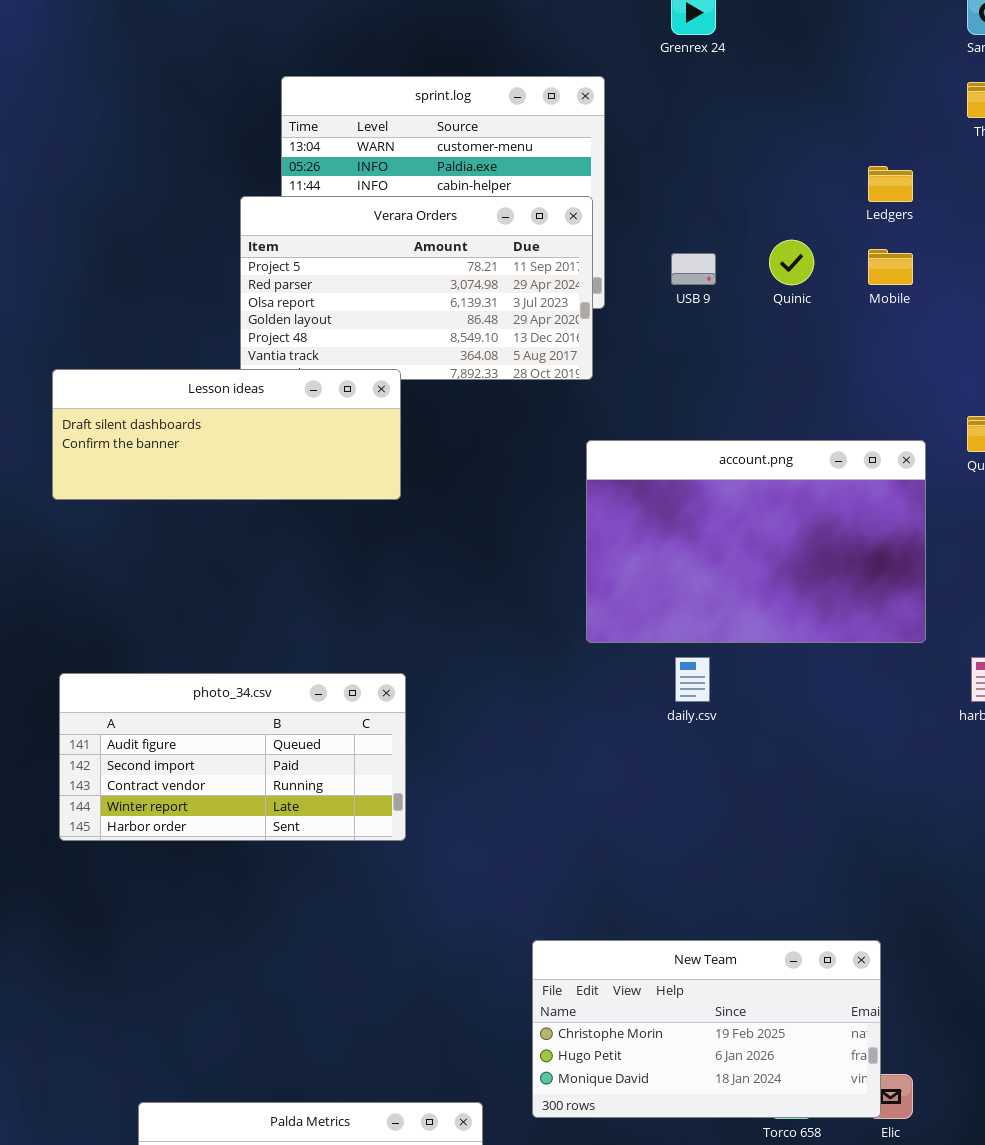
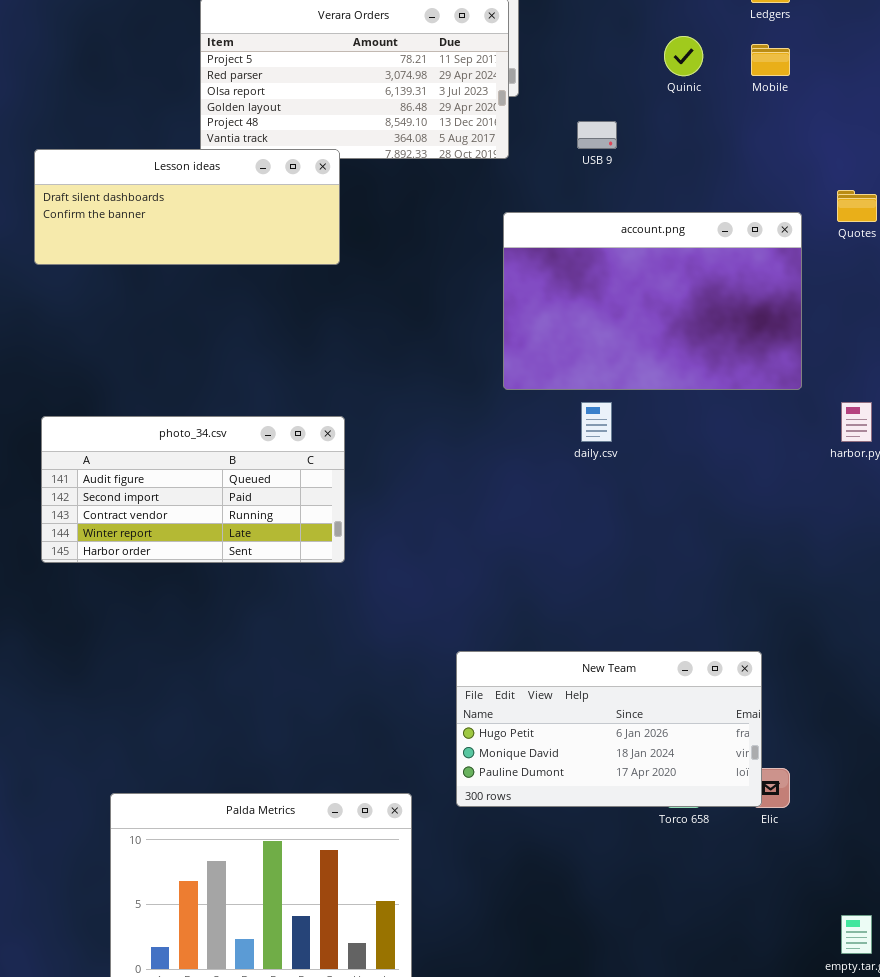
USB 9: [671,253,716,285] -> [577,121,617,149], moved
New Team: [532,940,881,1118] -> [456,651,762,807], scrolled down 1 row

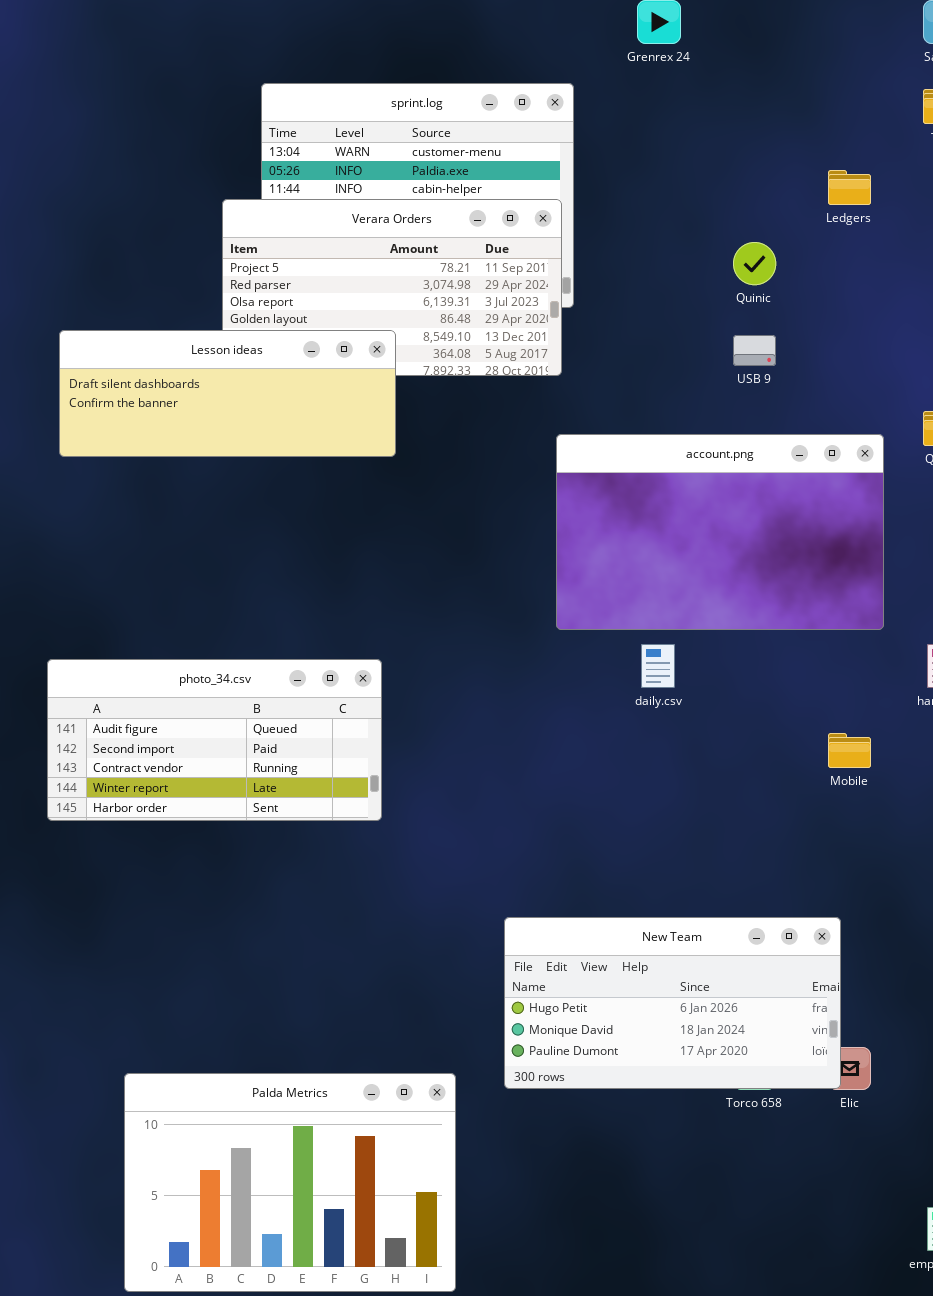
Mobile: [751,44,790,76] -> [828,733,871,768], moved
USB 9: [577,121,617,149] -> [733,335,776,366], moved
Lesson ideas: [34,149,340,265] -> [59,330,396,457], moved

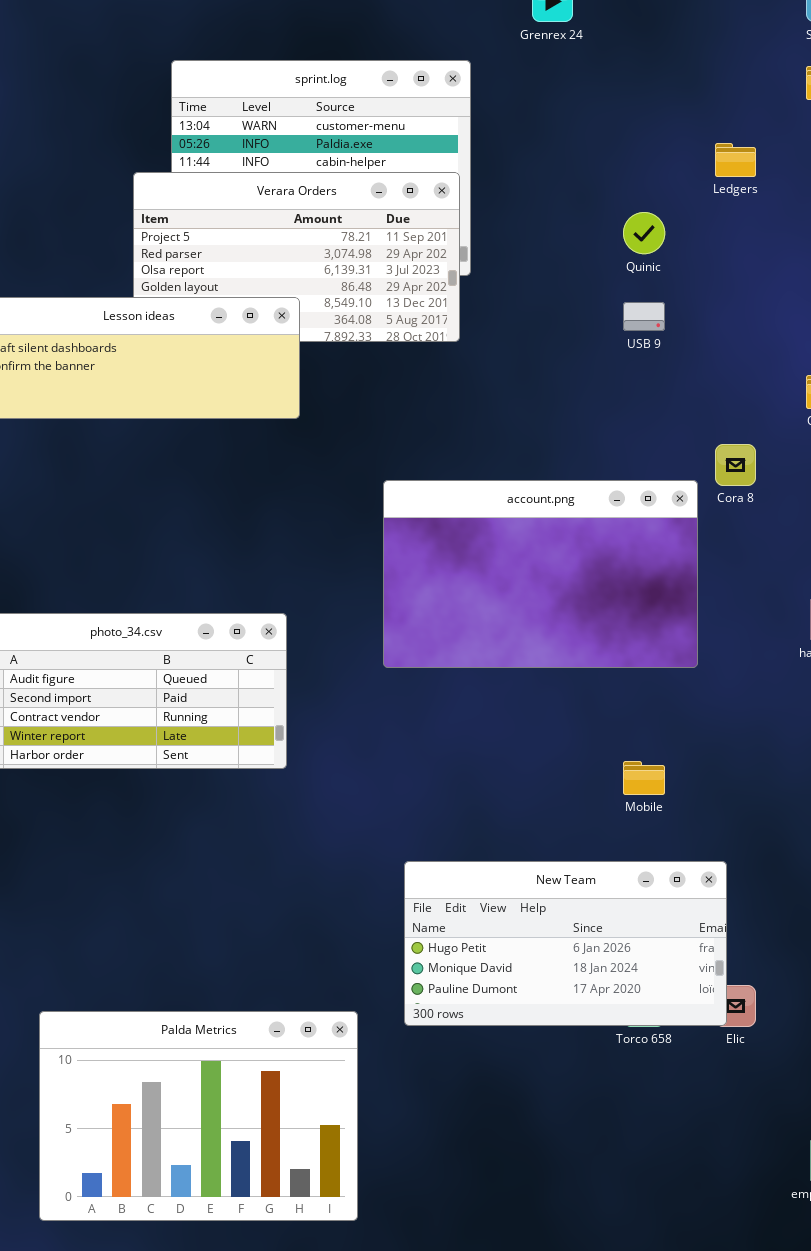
account.png: [556,434,884,630] -> [383,480,698,668], moved
Mobile: [828,733,871,768] -> [623,761,665,795], moved

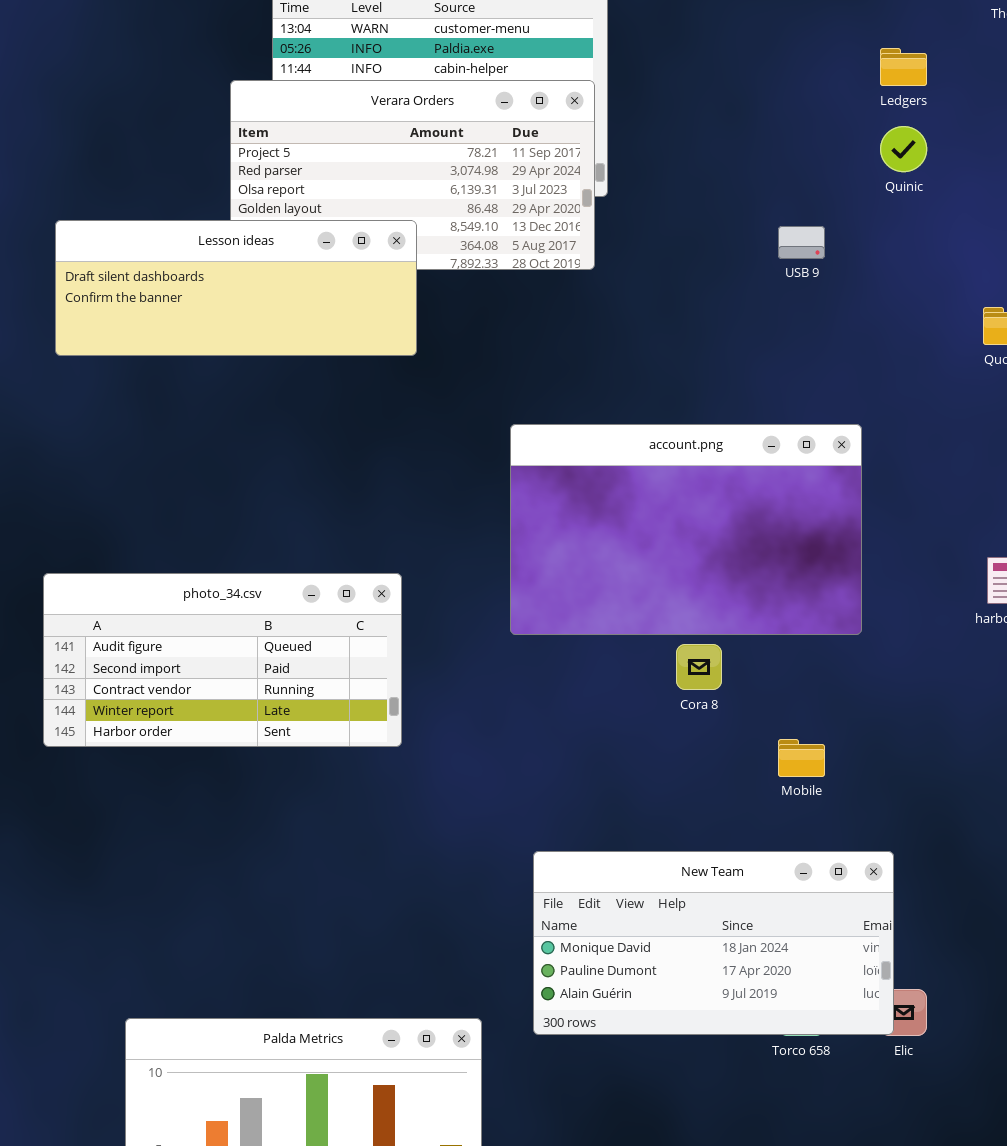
Quinic: [623,212,665,254] -> [880,126,927,172], moved
Cora 8: [715,444,756,486] -> [676,644,722,690], moved
New Team: [404,861,727,1026] -> [533,851,894,1035], scrolled down 1 row

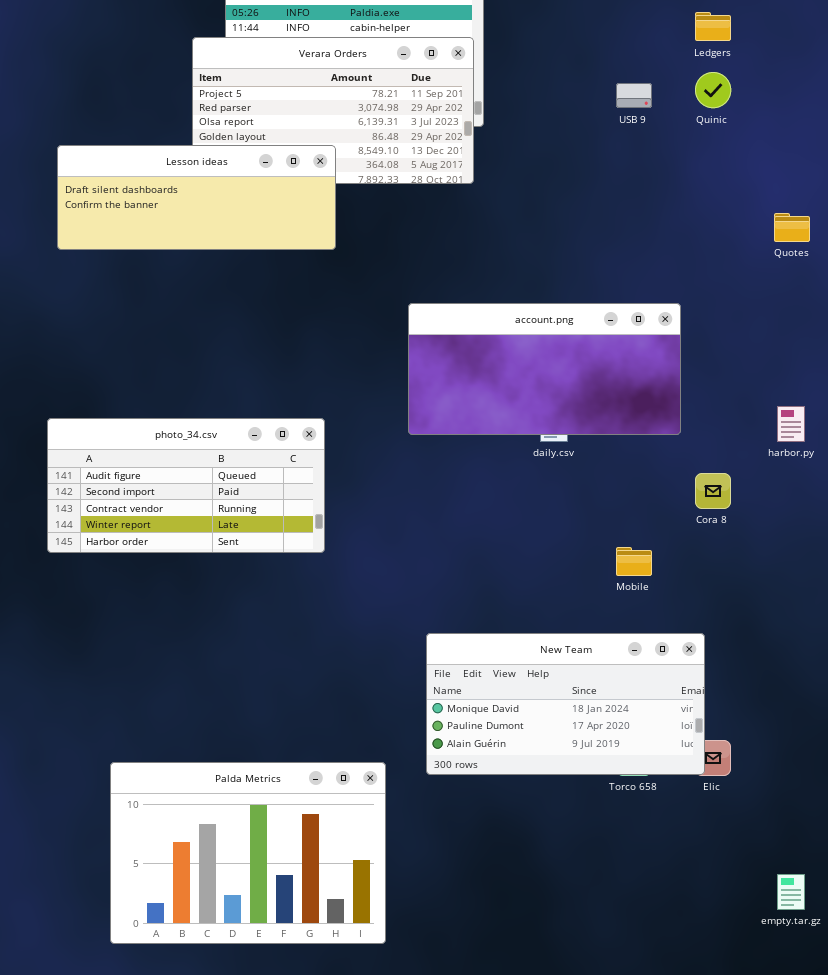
USB 9: [778,226,825,259] -> [616,83,652,108], moved
account.png: [510,424,862,635] -> [408,303,681,435], resized
Cora 8: [676,644,722,690] -> [695,473,731,509], moved

